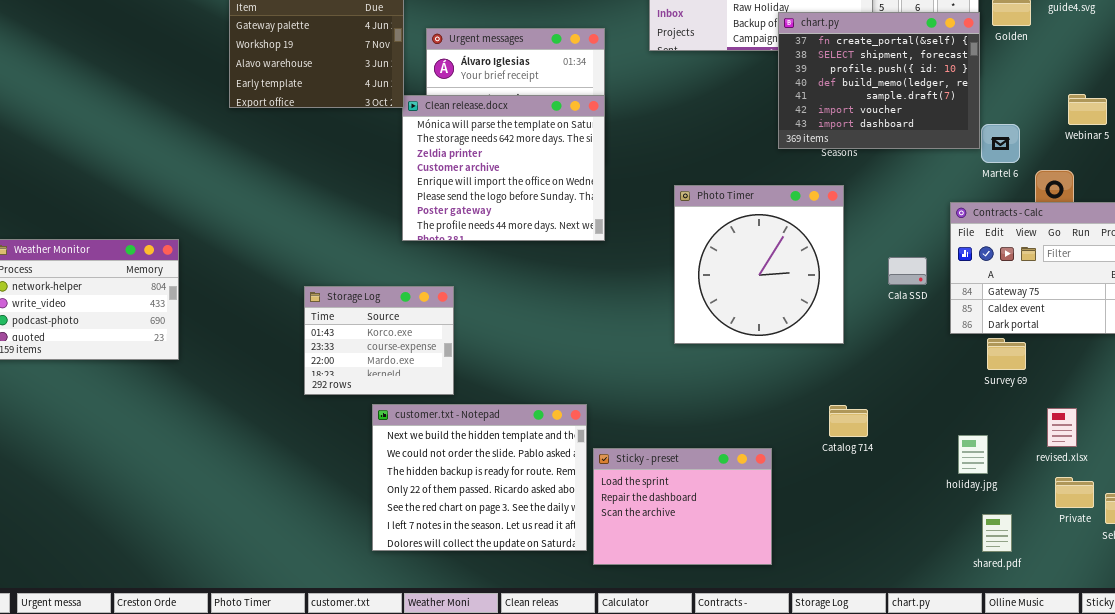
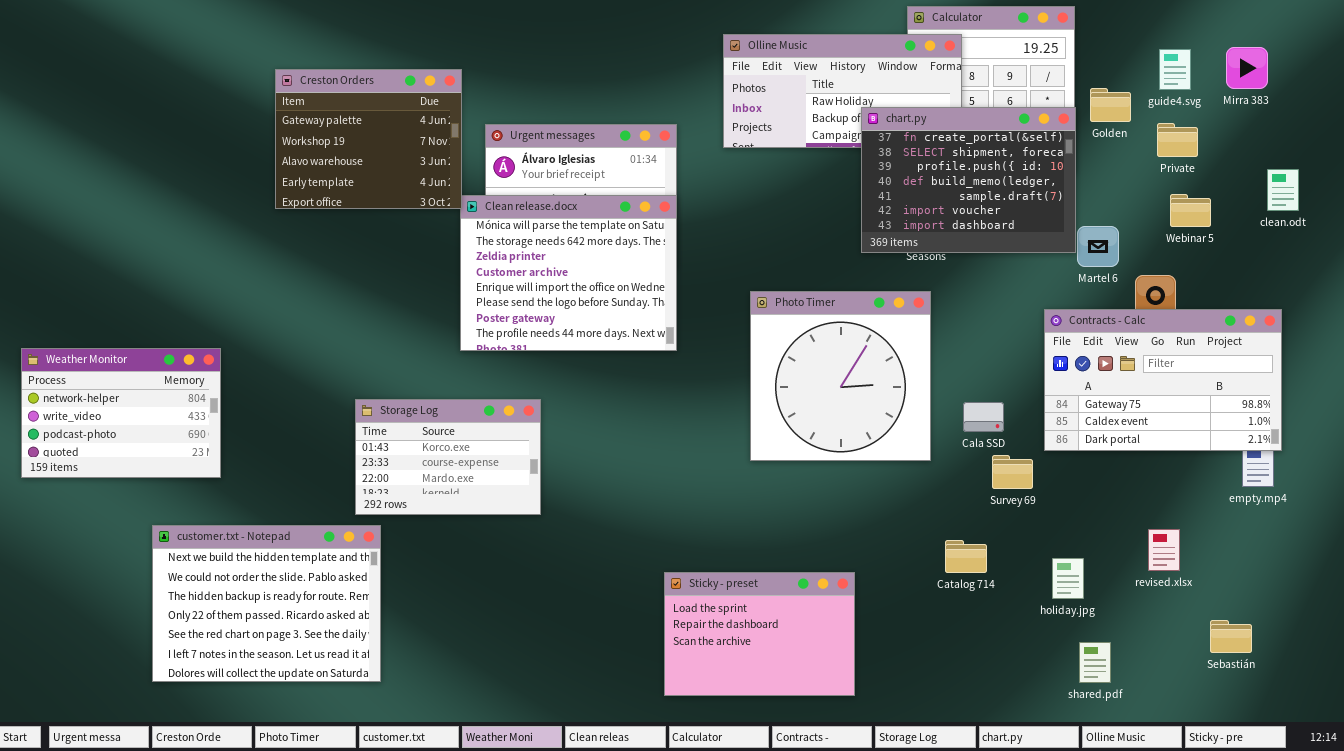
Cala SSD: [888,257,927,285] -> [963,402,1004,432], moved
Storage Log: [304,286,454,395] -> [355,399,541,515], resized
Survey 69: [987,338,1026,370] -> [992,455,1033,489], moved
customer.txt - Notepad: [372,404,587,551] -> [152,525,381,682], moved
Catalog 714: [829,405,868,437] -> [945,540,987,573], moved
Private: [1055,477,1094,508] -> [1157,123,1198,157], moved

